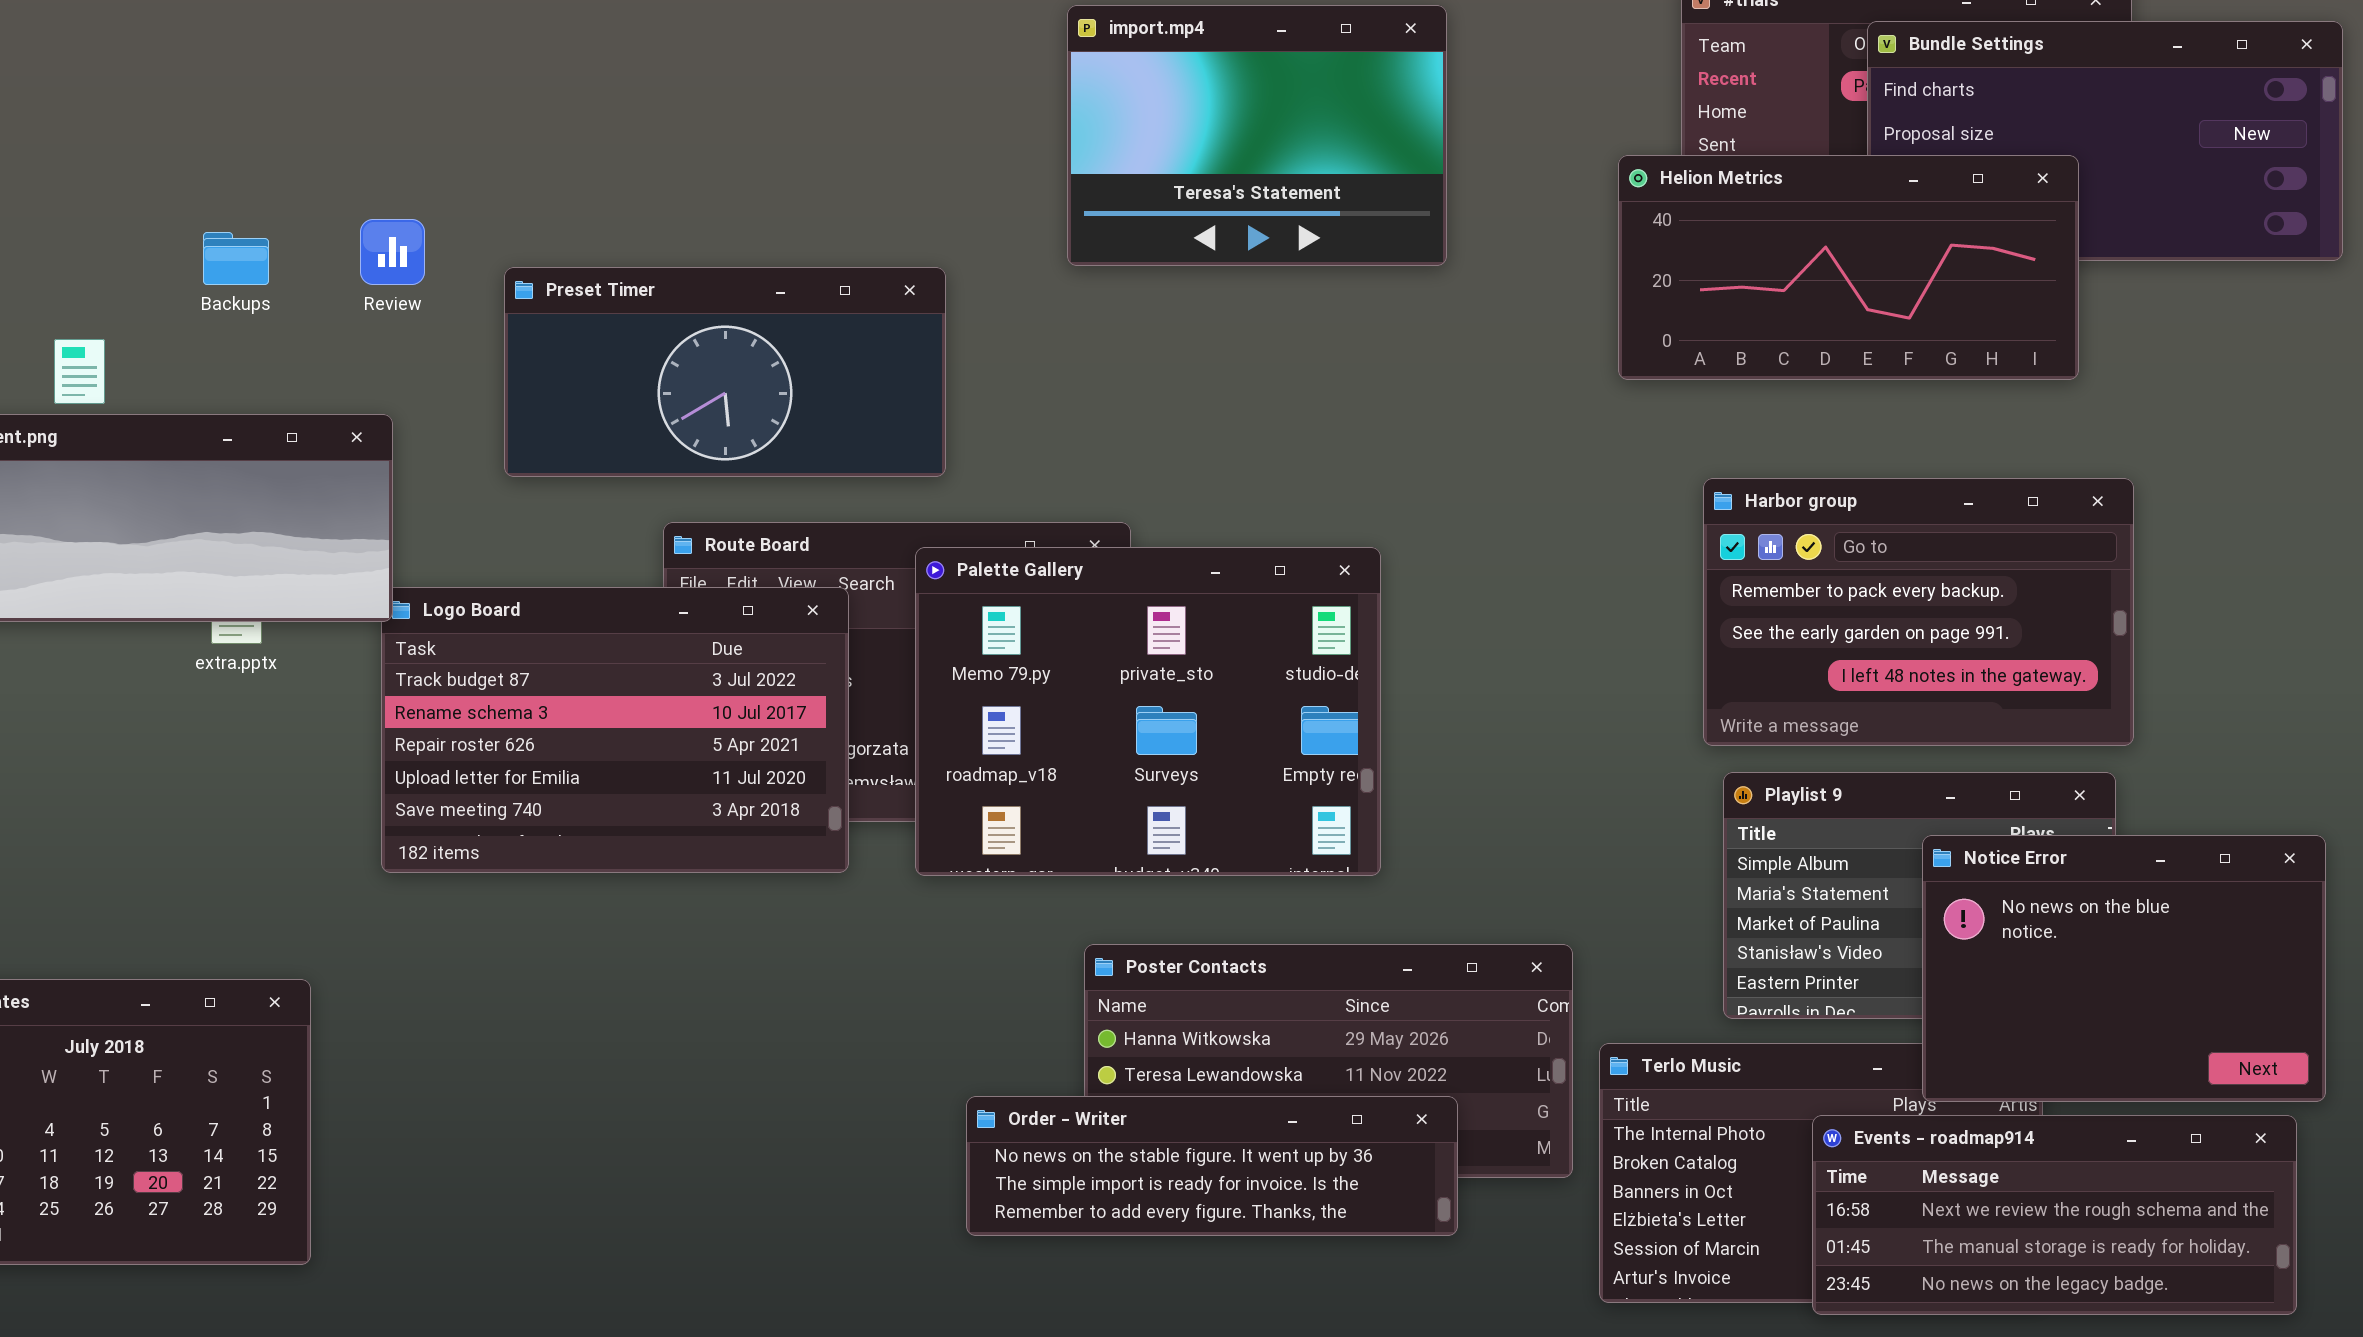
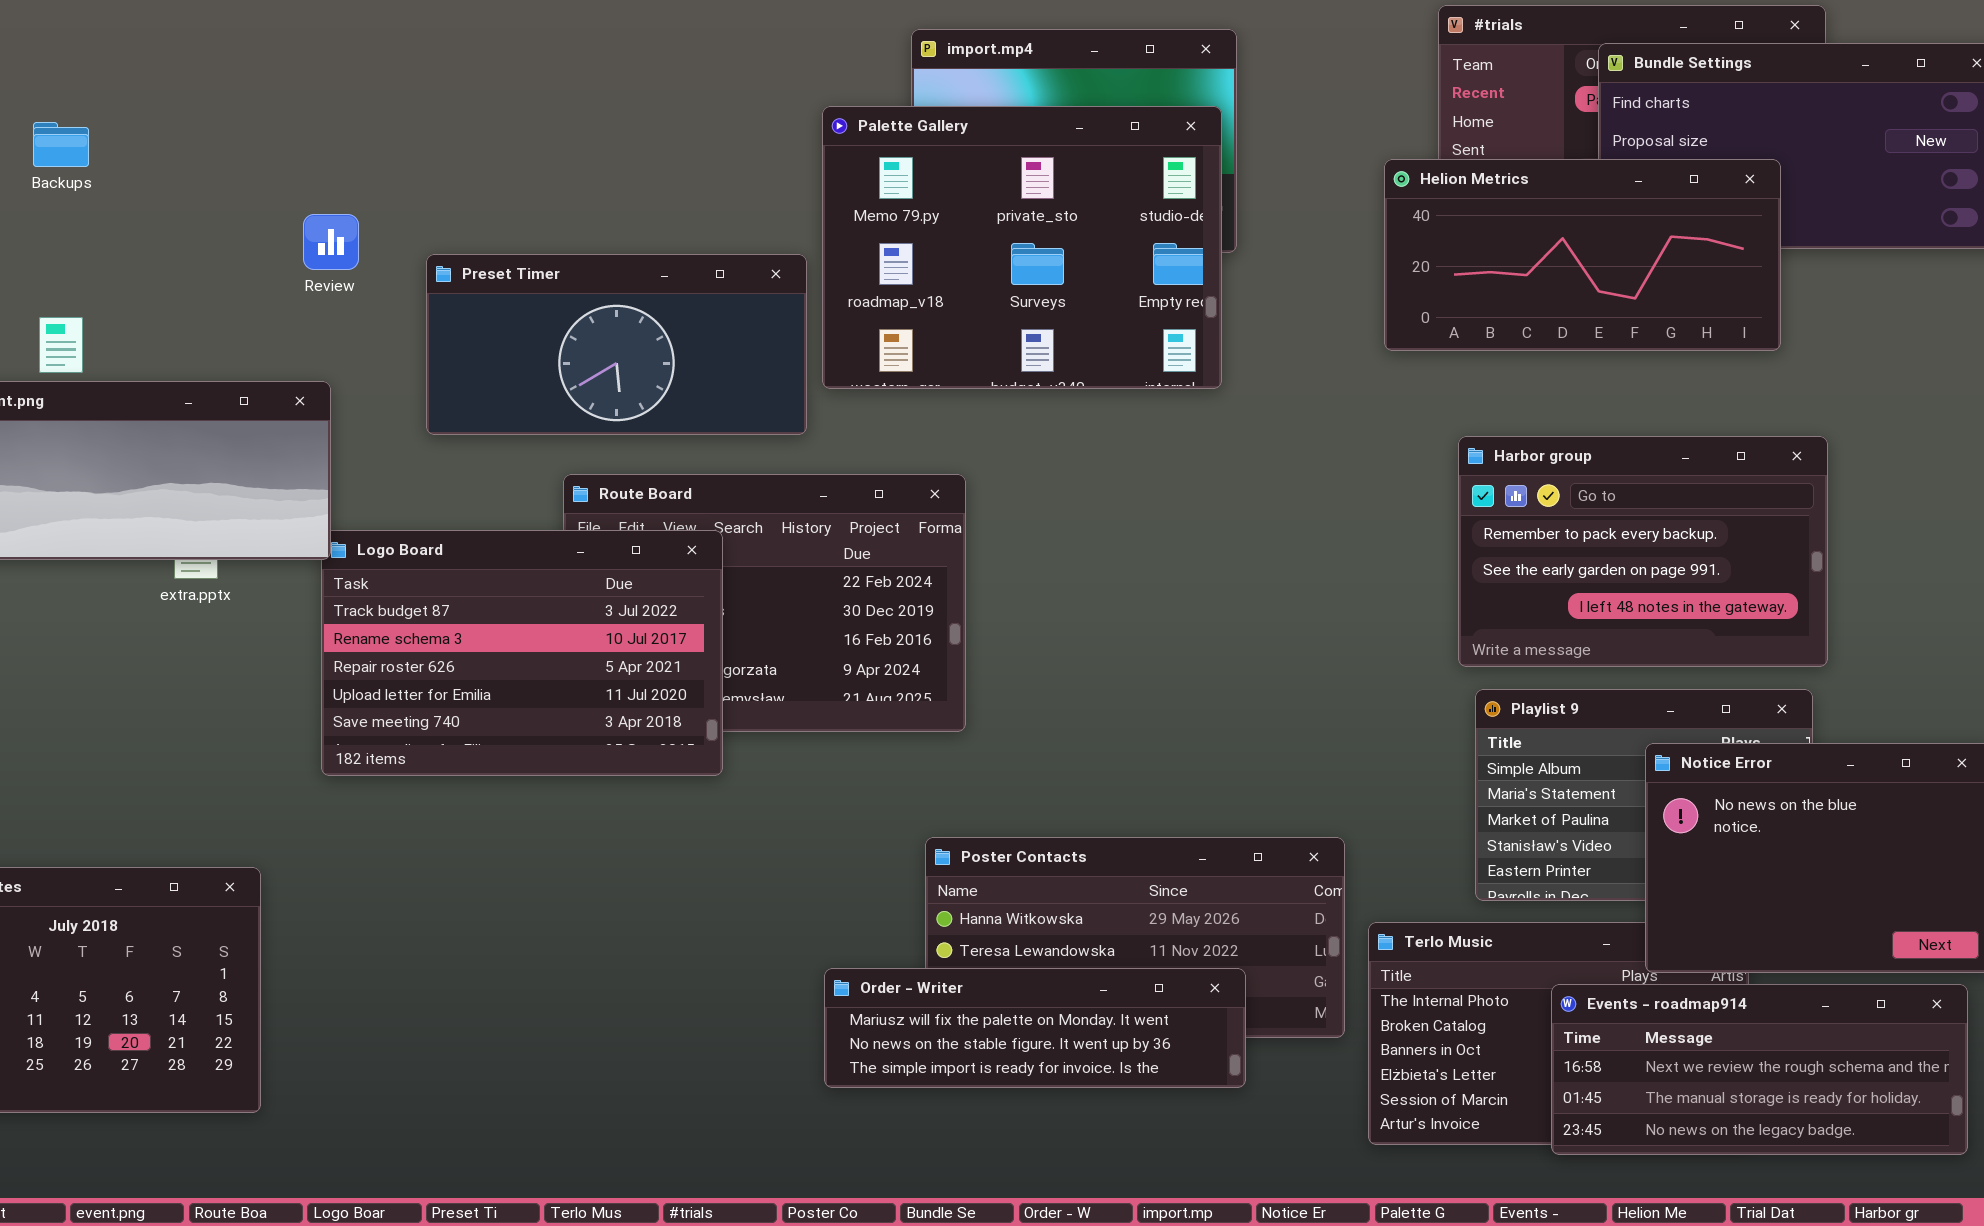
Backups: [203,232,269,285] -> [33,122,89,167], moved
Palette Gallery: [915,547,1381,876] -> [822,106,1222,389], moved
Order - Writer: [966,1096,1458,1236] -> [824,968,1246,1088], scrolled up 1 row

